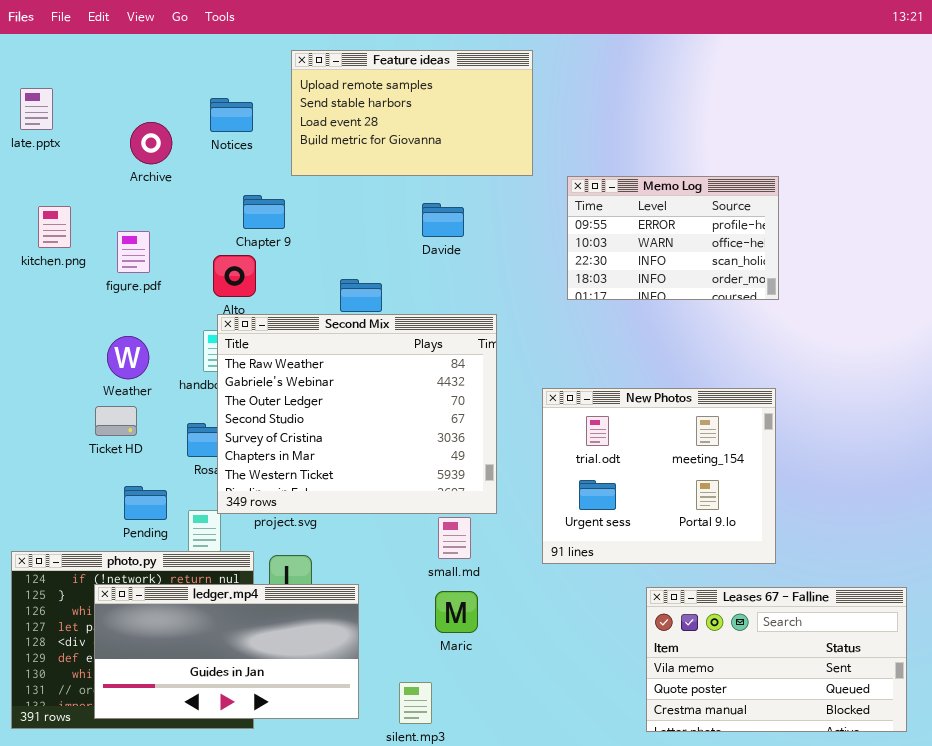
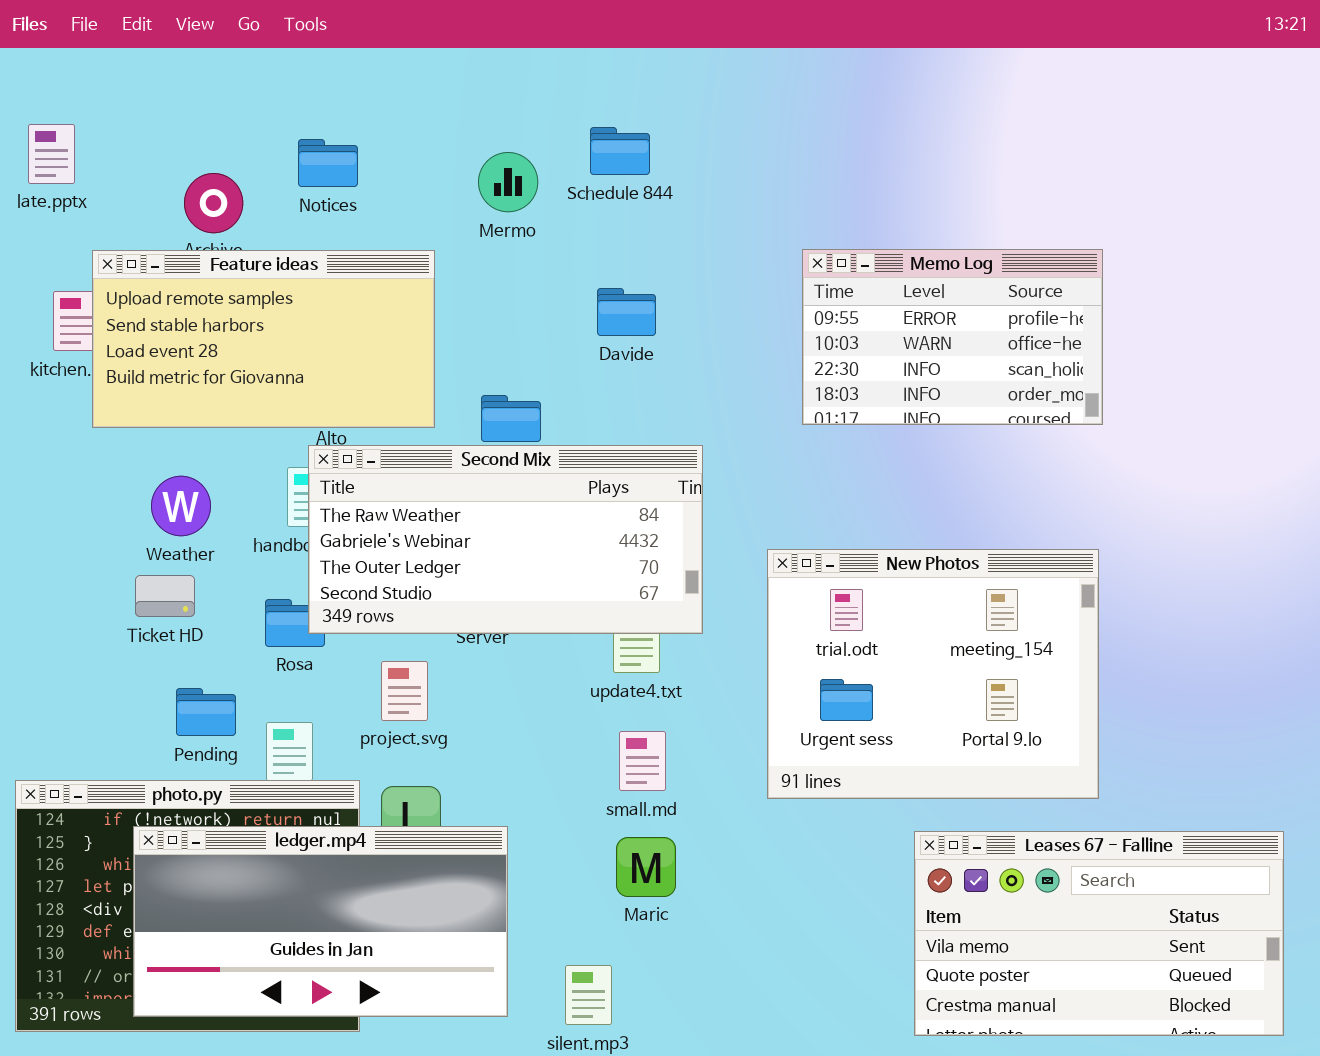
Feature ideas: [291,50,533,176] -> [92,250,435,428], moved
Second Mix: [217,314,497,514] -> [308,445,703,634], resized

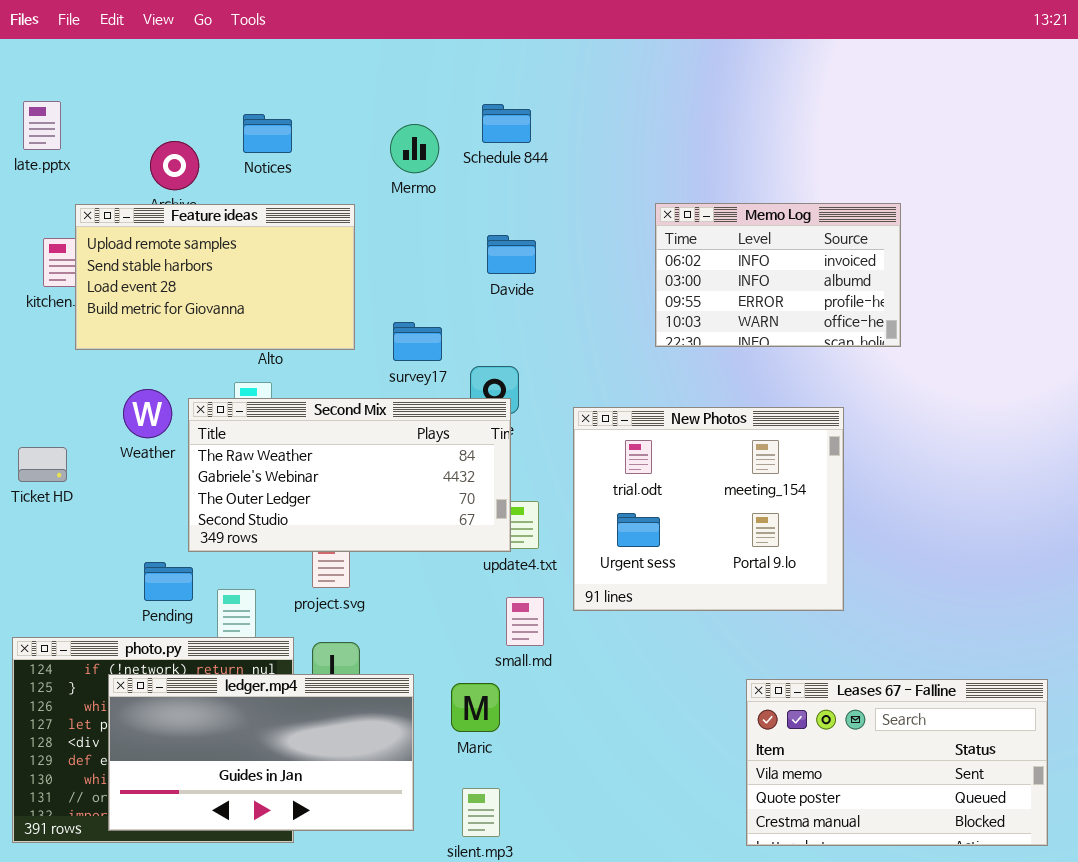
Memo Log: [802,249,1103,425] -> [655,203,901,347], scrolled up 2 rows
Second Mix: [308,445,703,634] -> [188,398,511,552], moved
New Photos: [767,549,1099,799] -> [573,407,844,611], moved
Ticket HD: [135,575,195,617] -> [18,447,67,482], moved
Maric: [616,837,676,897] -> [451,683,500,732], moved

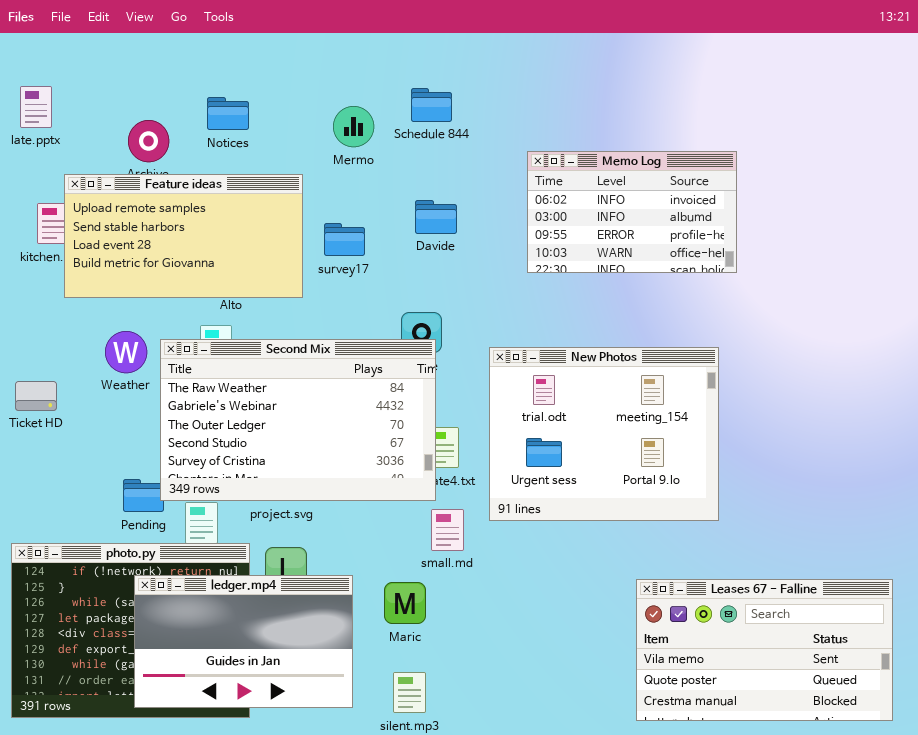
Memo Log: [655,203,901,347] -> [527,151,737,273], moved
survey17: [393,322,442,361] -> [324,223,365,256], moved
Second Mix: [188,398,511,552] -> [160,339,436,501], resized
ledger.mp4: [108,674,414,831] -> [134,575,353,708], resized

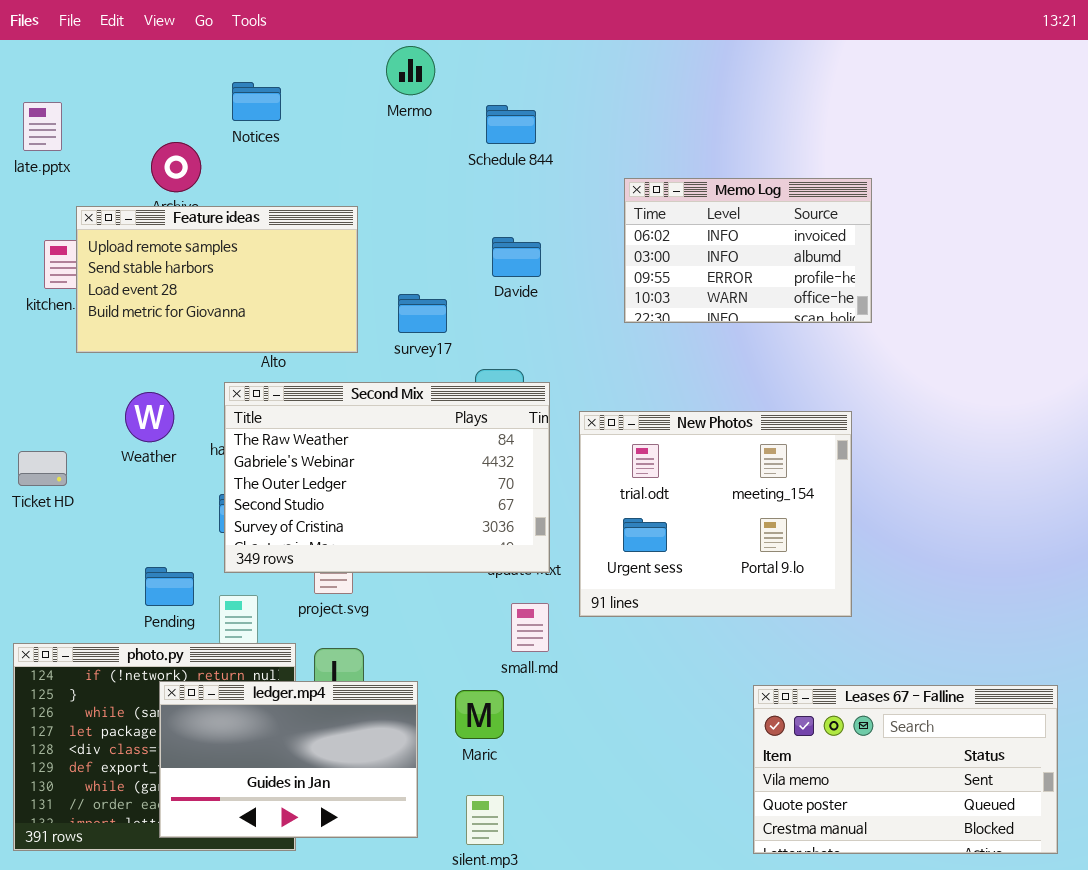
Notices: [207,97,249,130] -> [232,82,281,121], moved
Mermo: [333,106,374,147] -> [386,46,435,95], moved
survey17: [324,223,365,256] -> [398,294,447,333], moved
Second Mix: [160,339,436,501] -> [224,382,550,573], moved

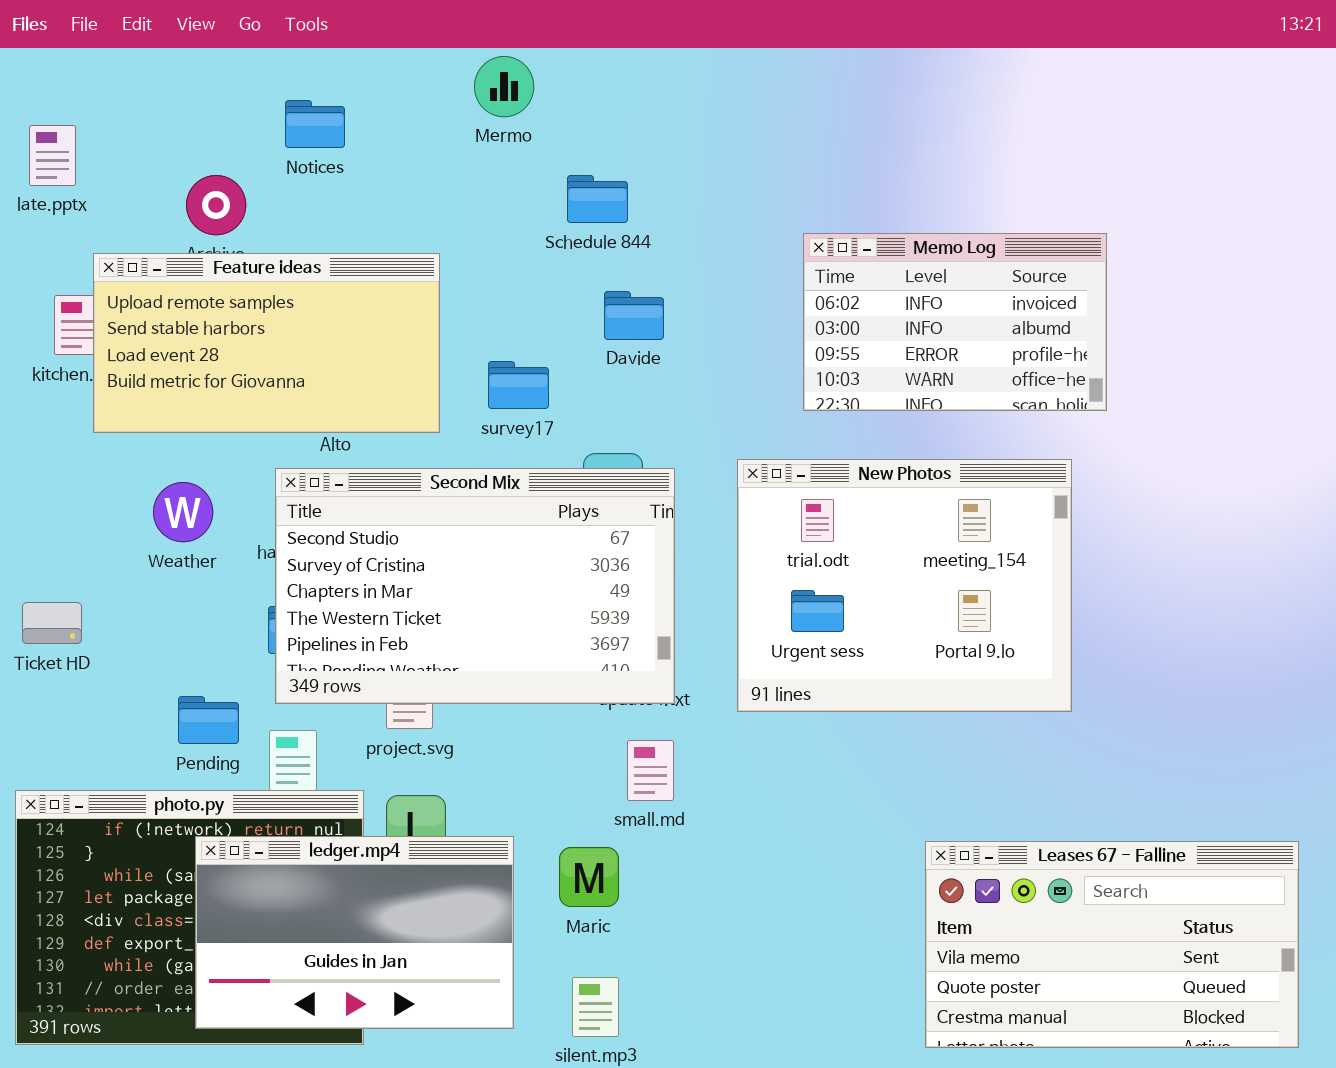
Schedule 844: [486,105,536,144] -> [567,175,628,223], moved
Memo Log: [624,178,872,323] -> [803,233,1107,411], moved
Second Mix: [224,382,550,573] -> [275,468,675,704], scrolled down 3 rows
New Photos: [579,411,852,617] -> [737,459,1072,712], moved
Ticket HD: [18,451,67,486] -> [22,602,82,644], moved

